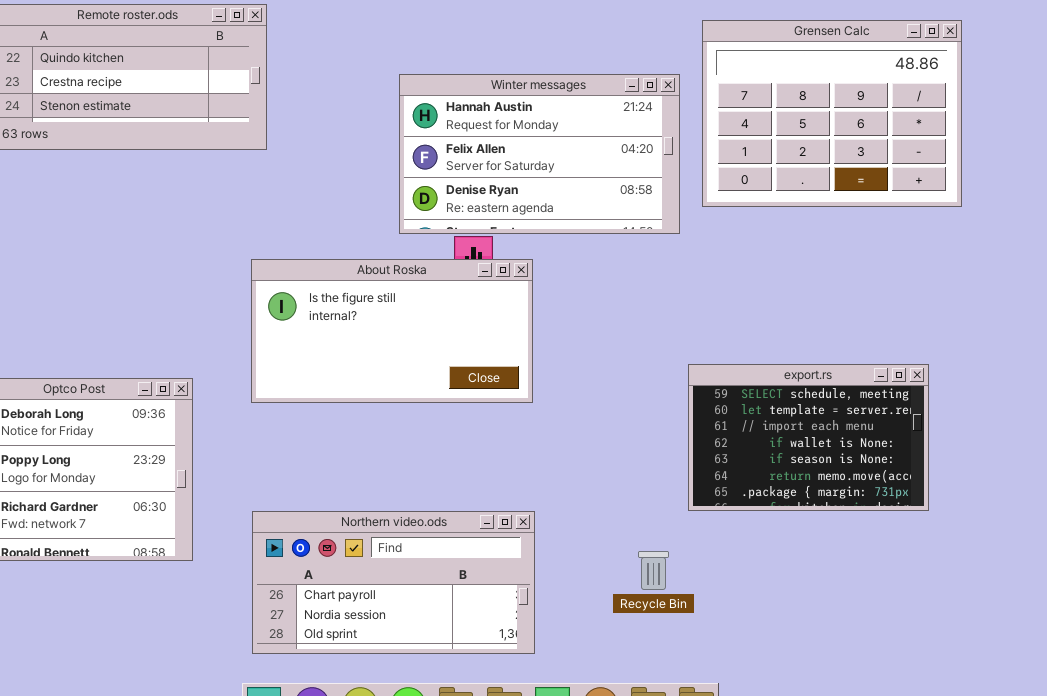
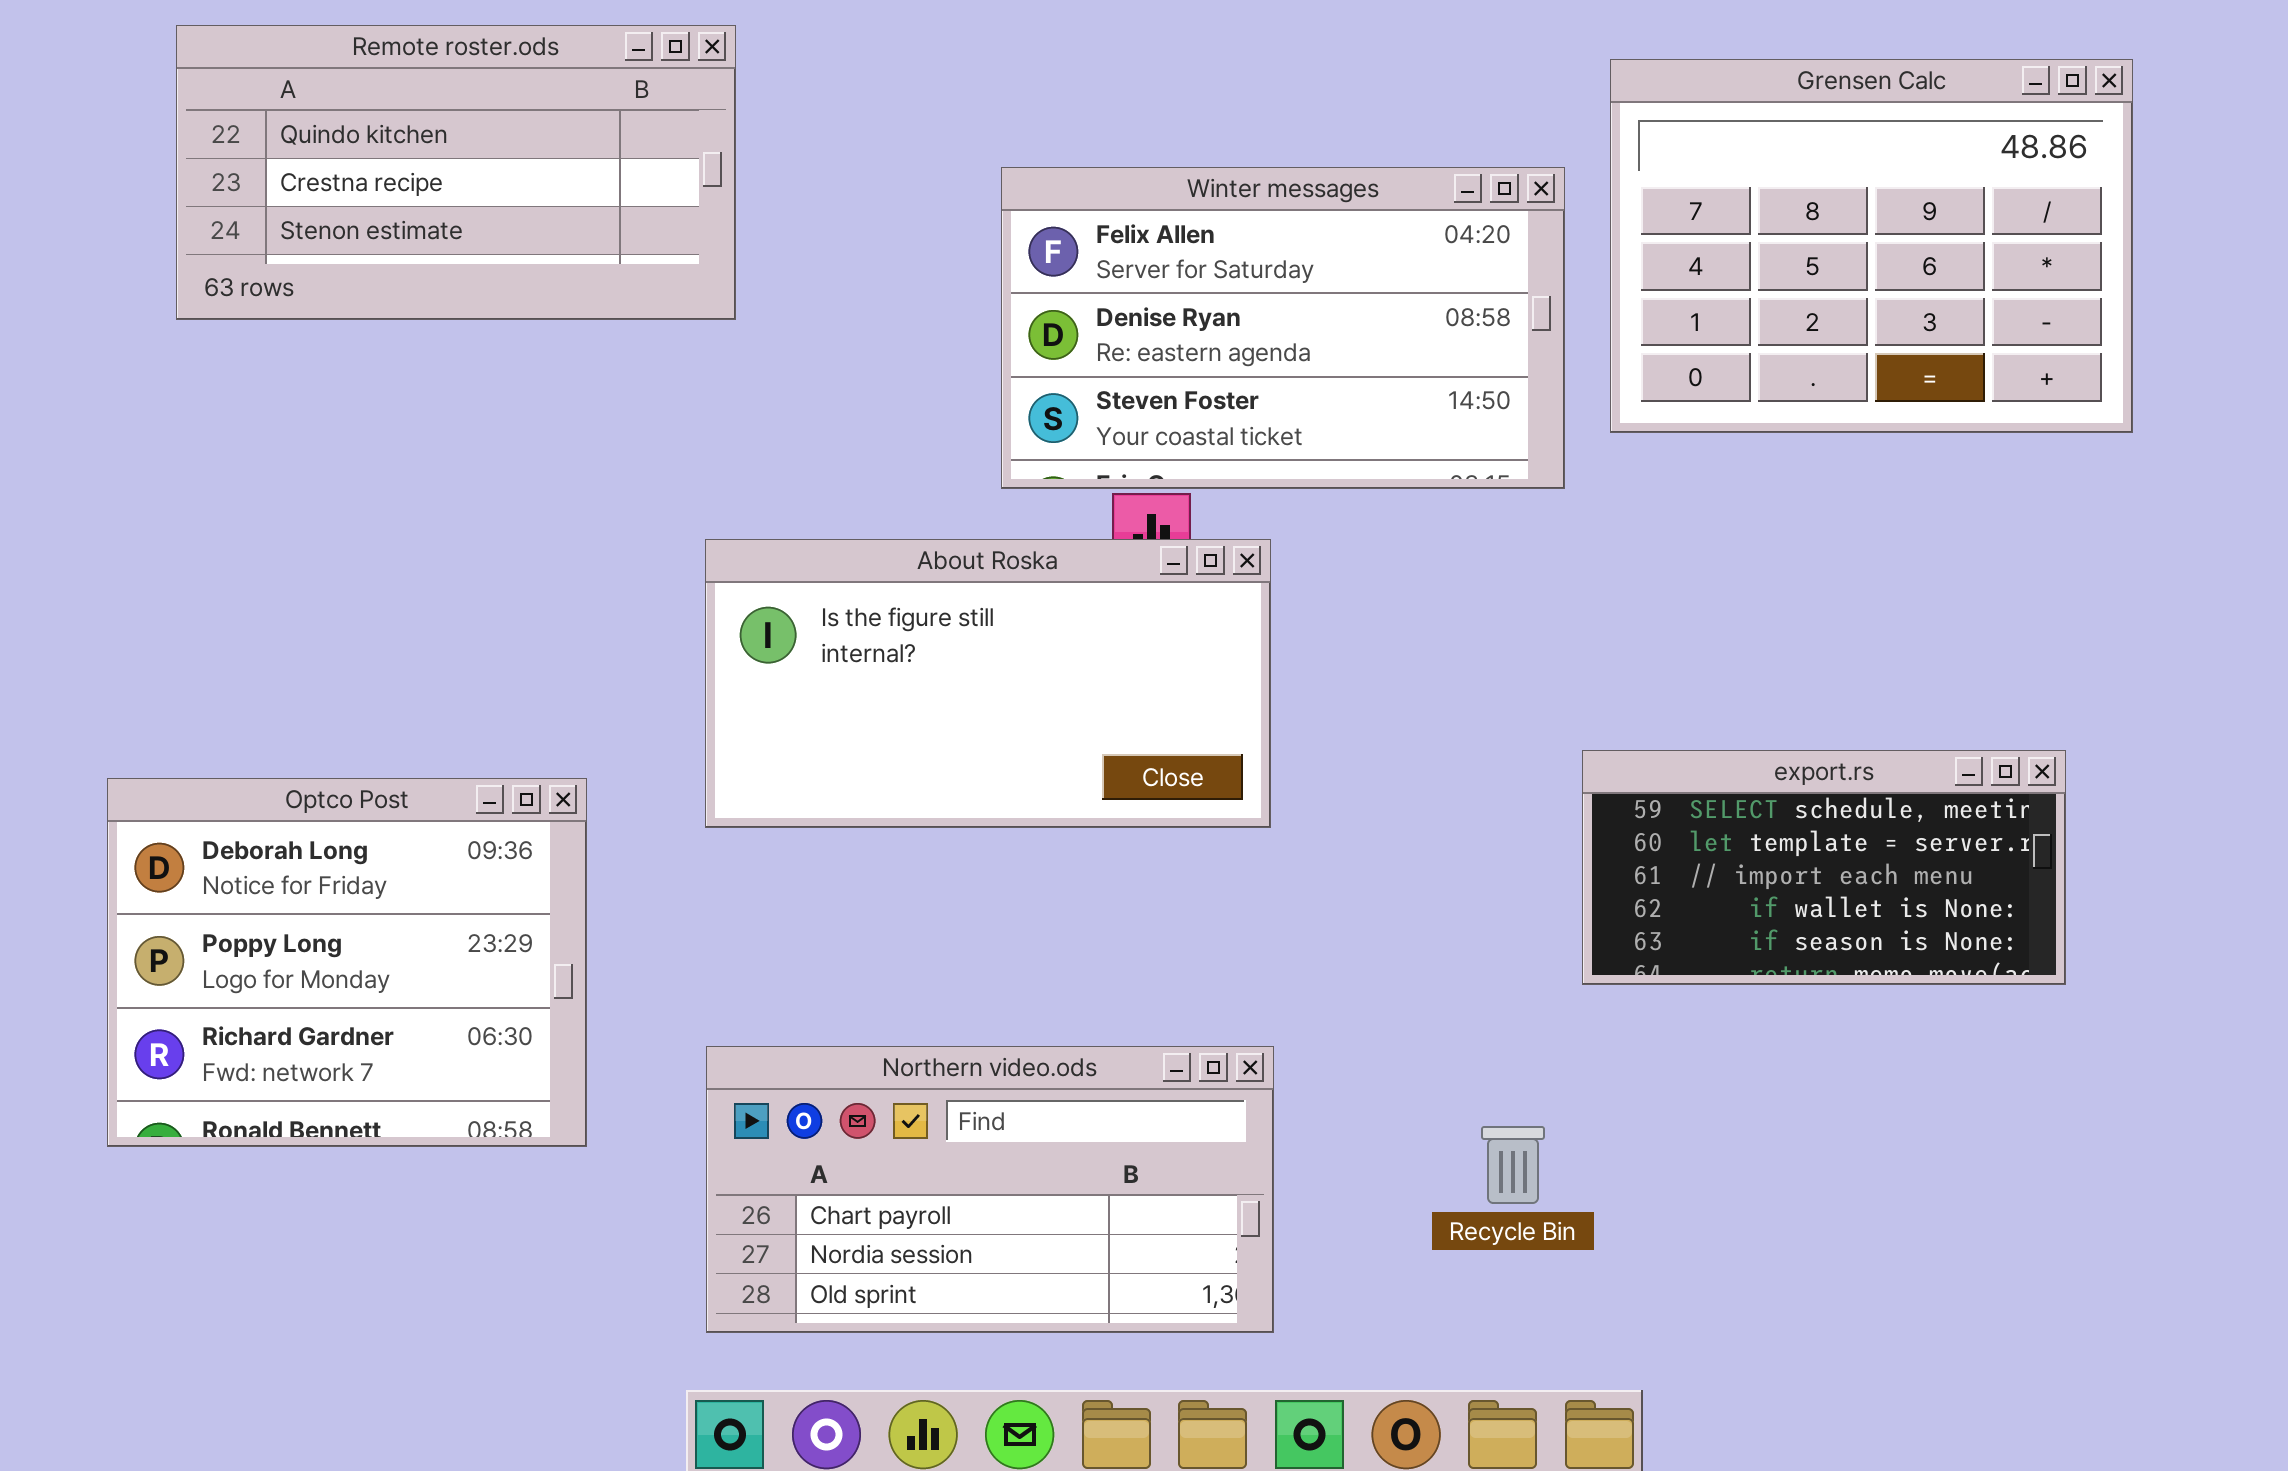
Winter messages: [399,74,680,234] -> [1001,167,1565,489], scrolled down 1 row
export.rs: [688,364,929,511] -> [1582,750,2066,985], resized

